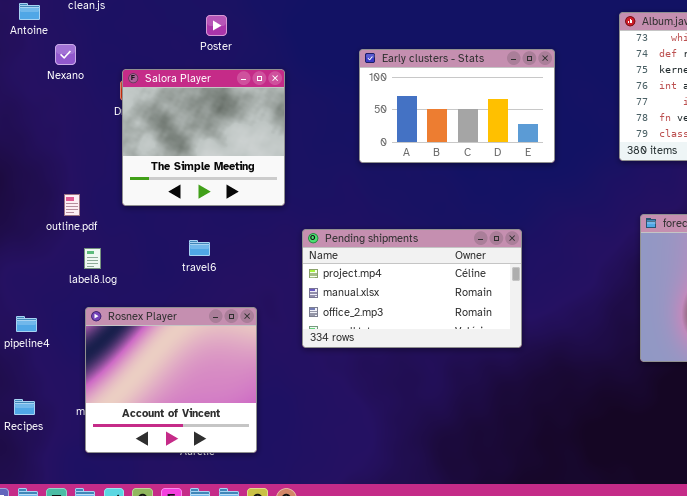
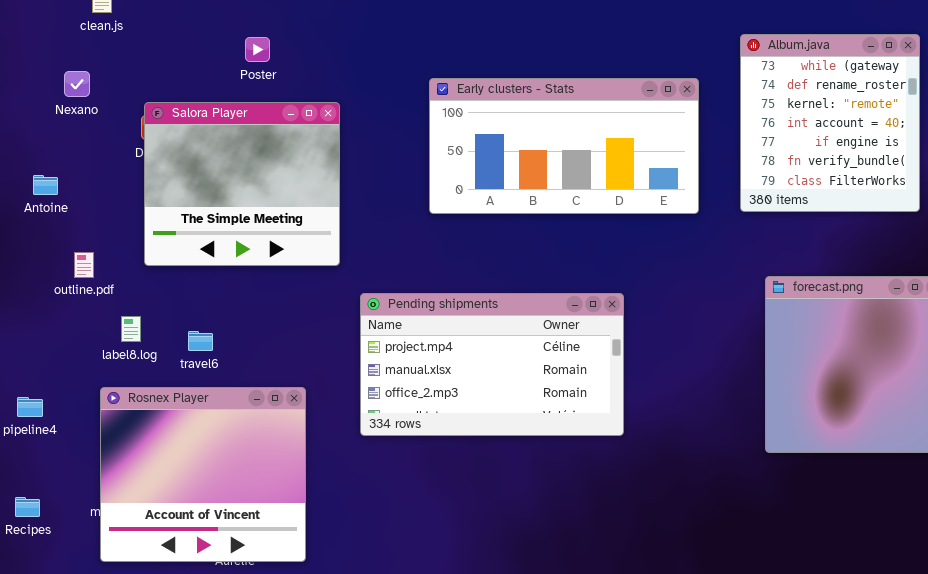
Antoine: [19,3,40,20] -> [33,175,58,195], moved
Early clusters - Stats: [359,49,555,163] -> [429,78,699,214], resized
travel6: [189,240,210,256] -> [188,331,213,351], moved
label8.log: [84,248,101,269] -> [121,316,141,342], moved

